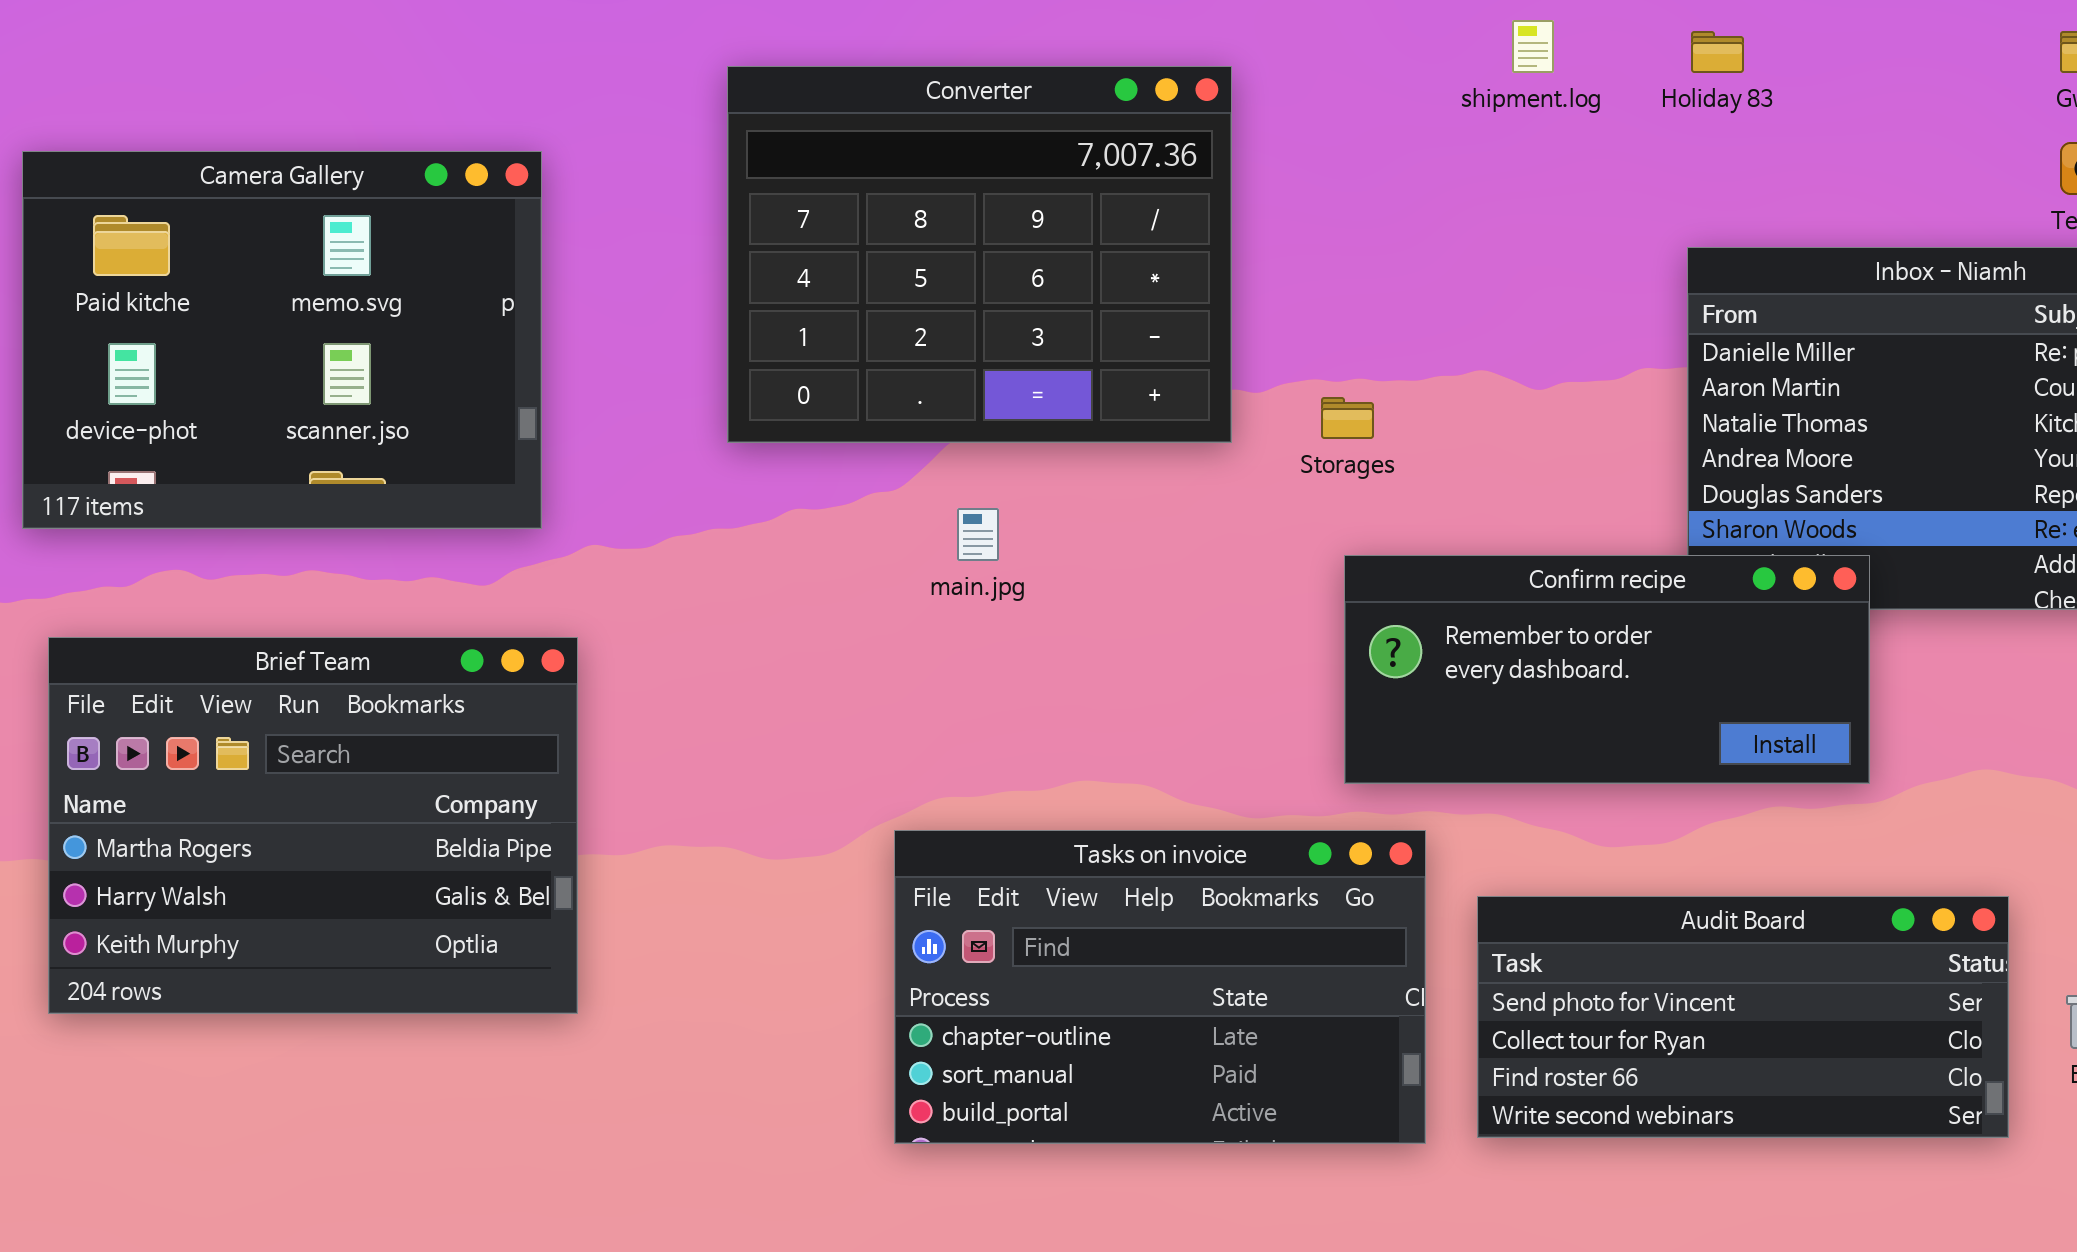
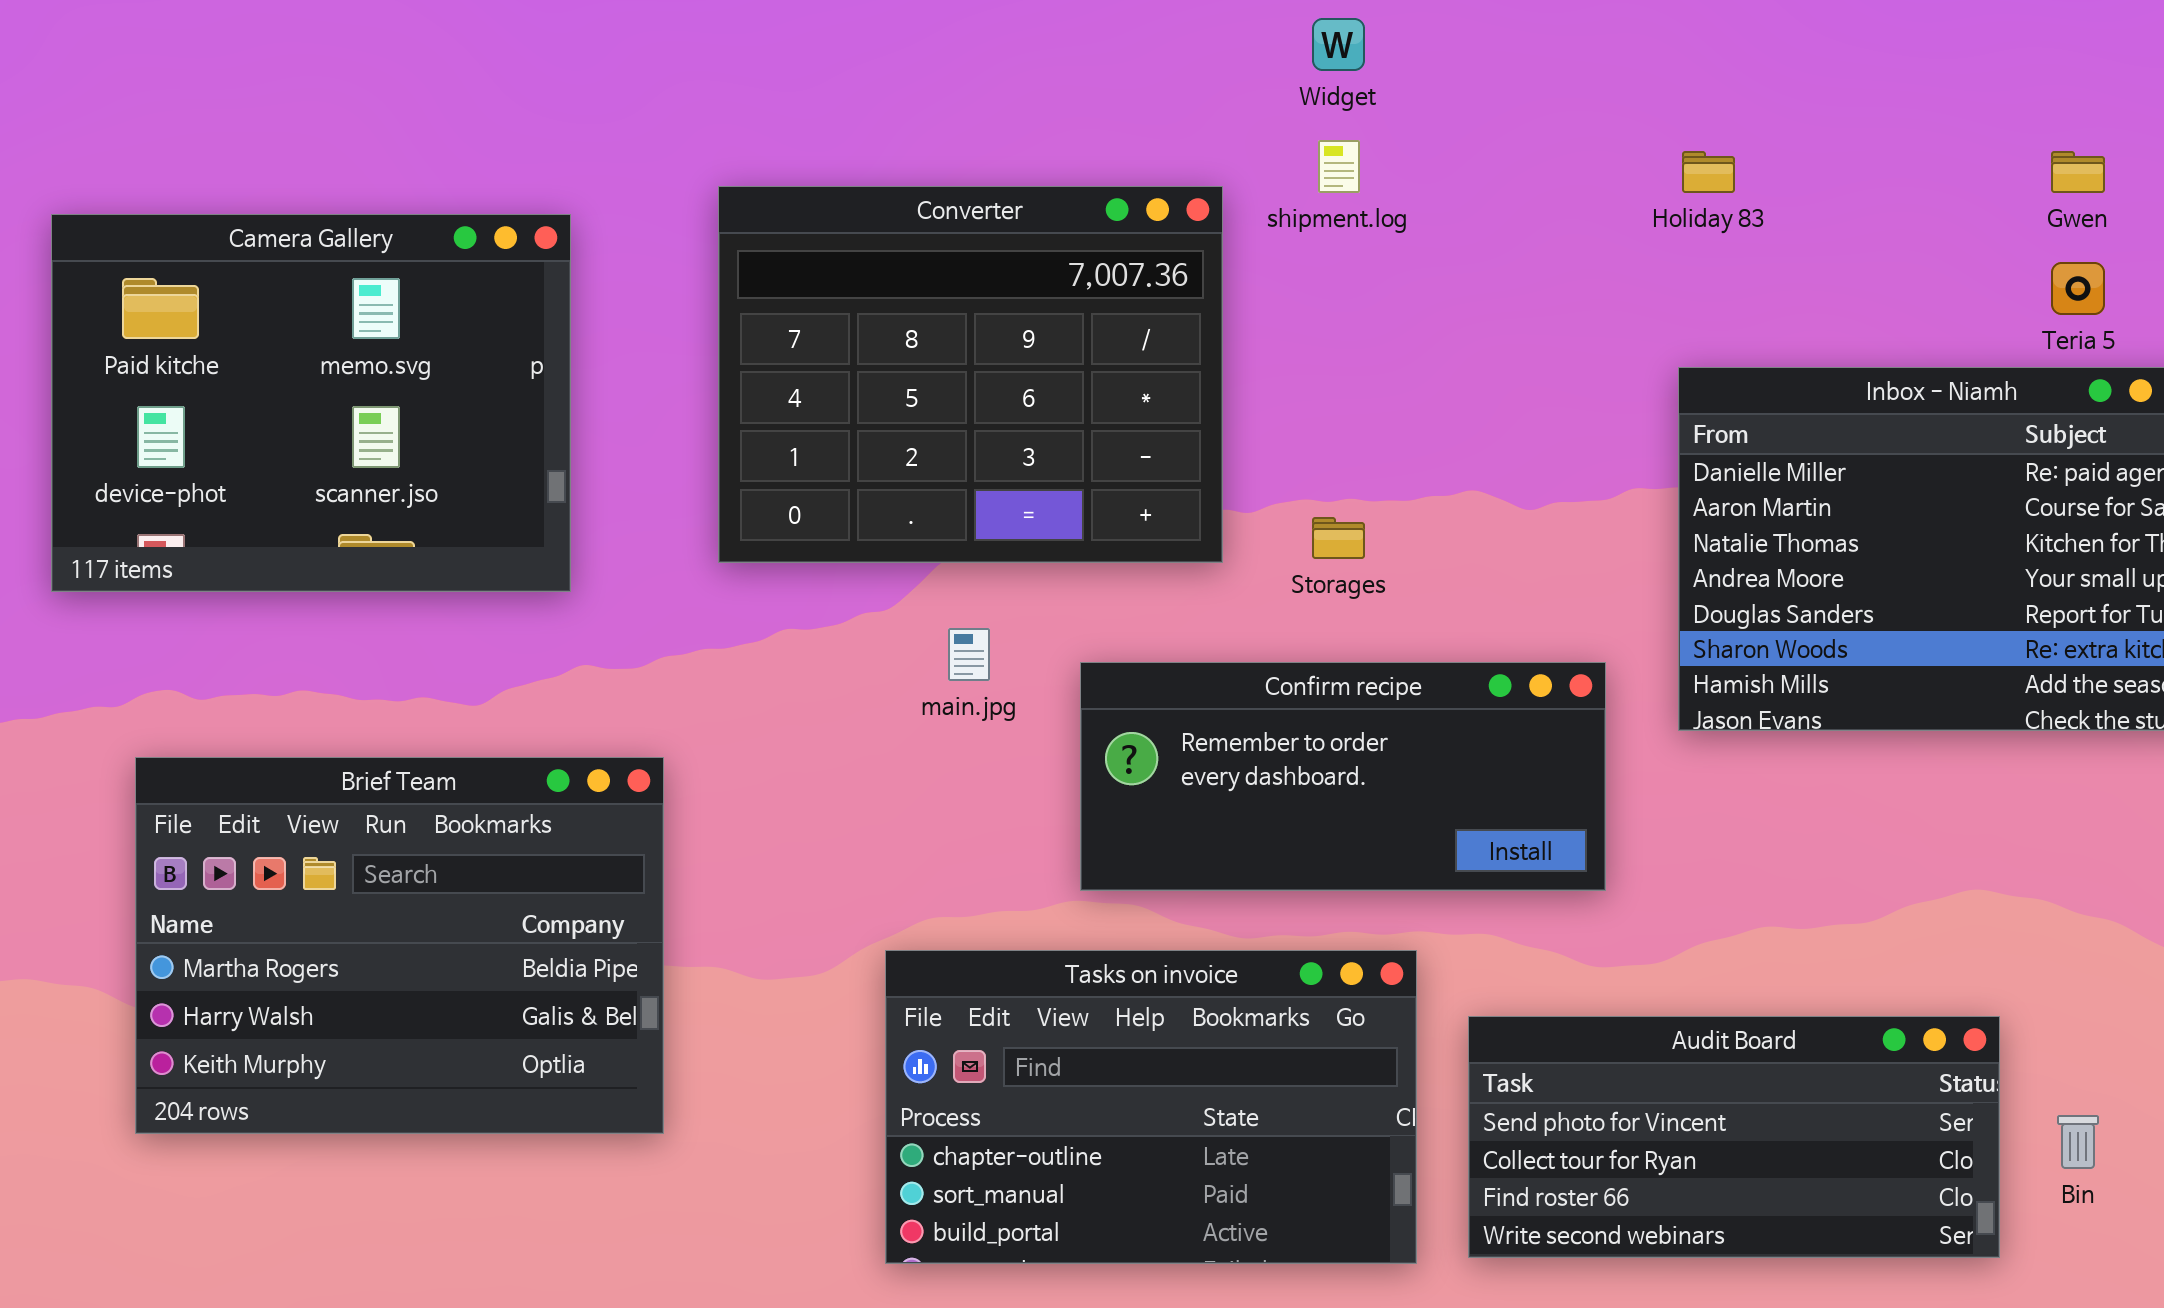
shipment.log: [1512,20,1554,73] -> [1318,140,1360,193], moved
Camera Gallery: [22,151,542,529] -> [51,214,571,592], moved
Confirm recipe: [1344,555,1870,784] -> [1080,662,1606,891], moved
Brief Team: [48,637,578,1014] -> [135,757,664,1134], moved

